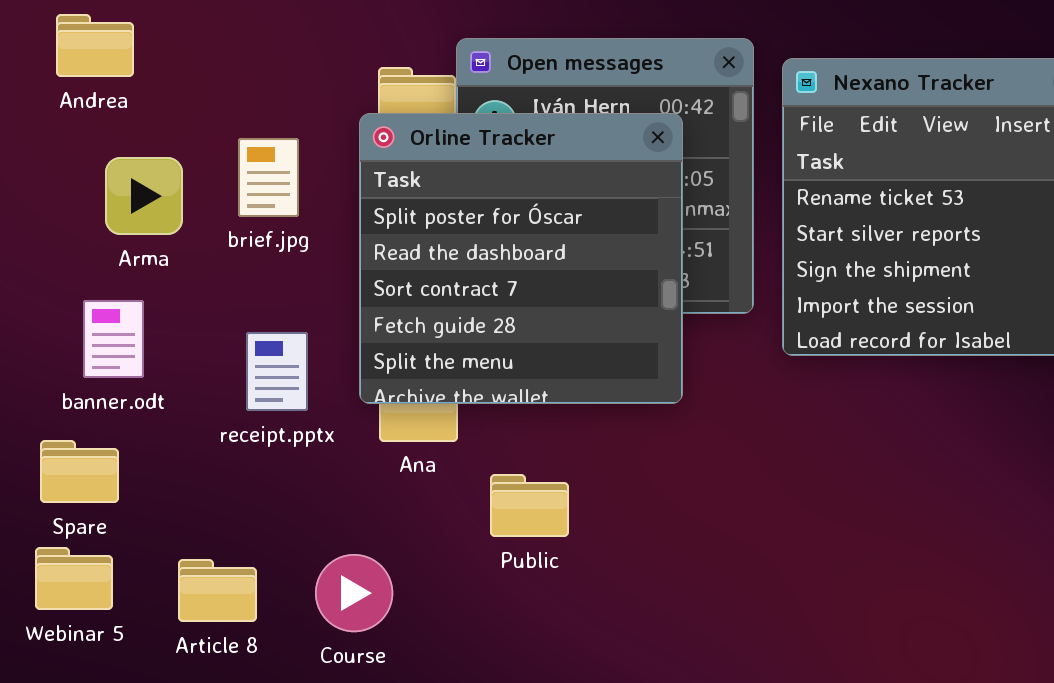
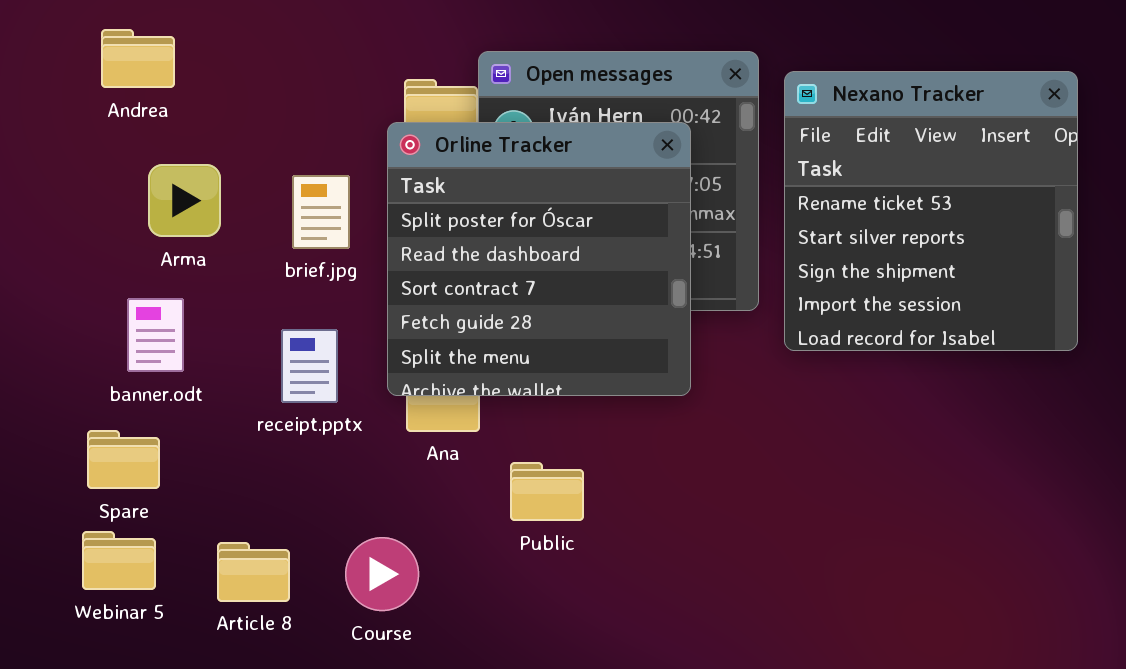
brief.jpg: [238,138,299,217] -> [292,175,350,249], moved

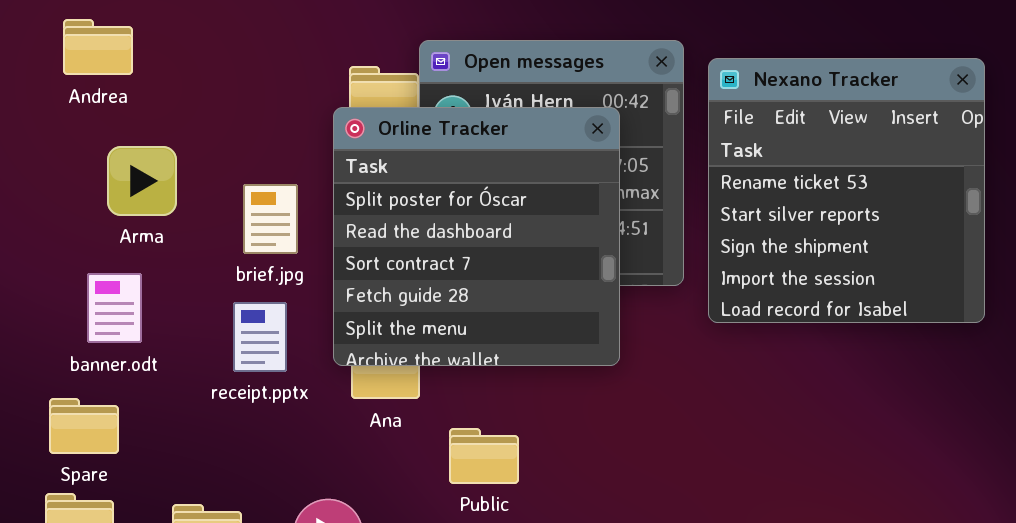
brief.jpg: [292,175,350,249] -> [243,184,298,254], moved

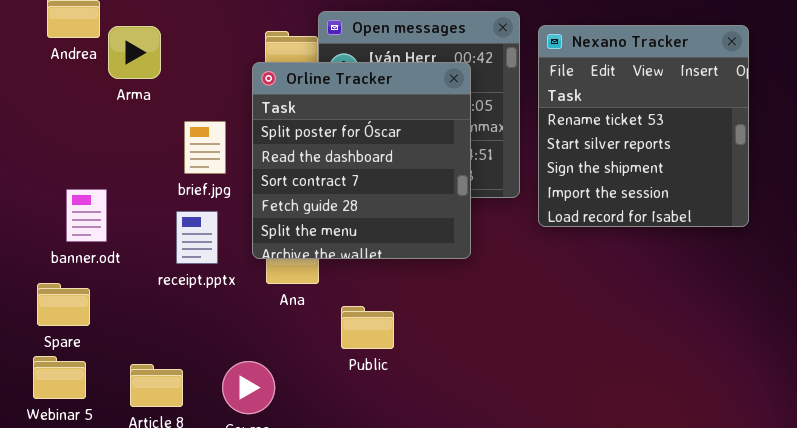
Arma: [107,146,177,216] -> [108,26,161,79], moved

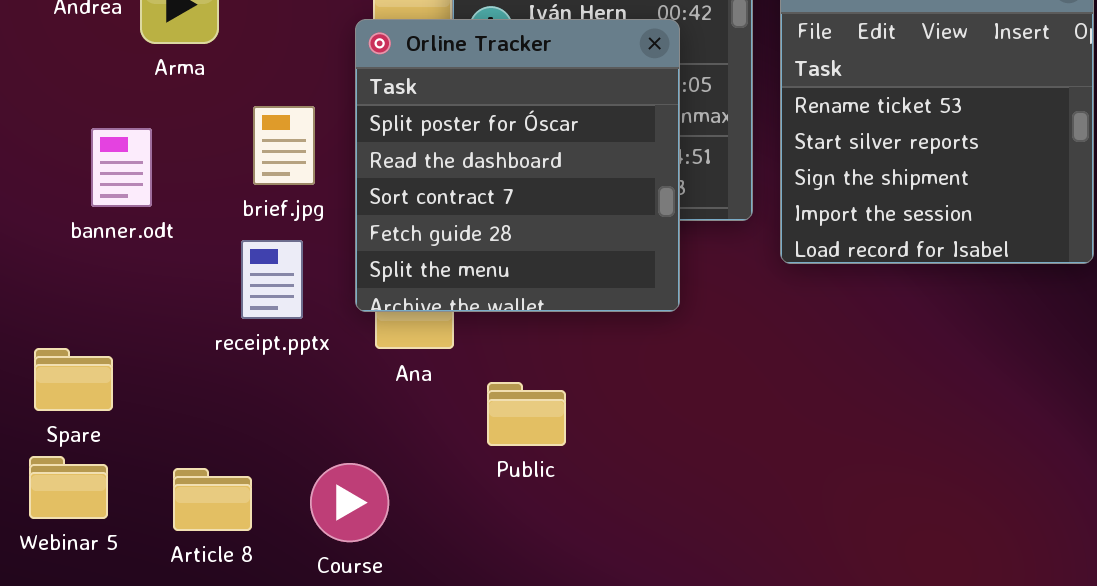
banner.odt: [66,189,107,242] -> [91,128,152,207], moved

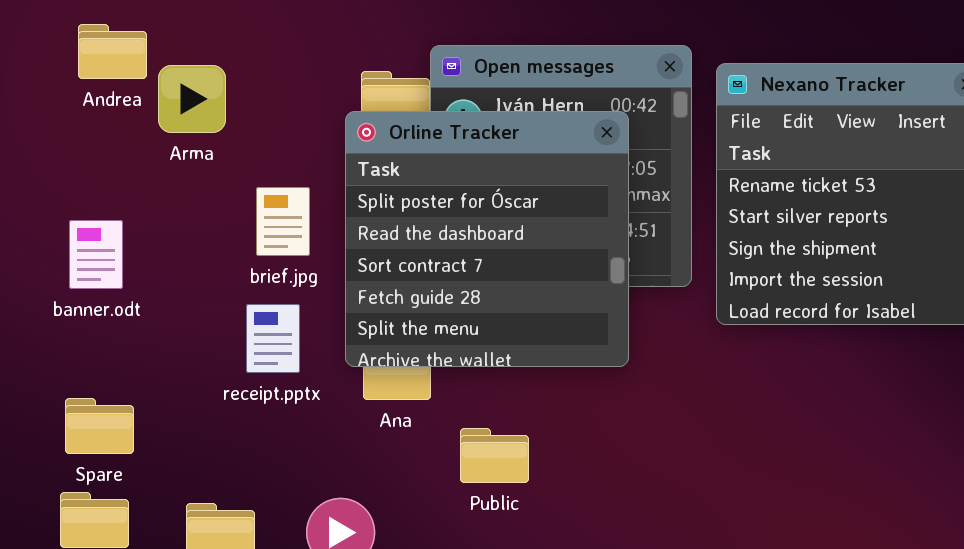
banner.odt: [91,128,152,207] -> [69,220,123,289], moved

